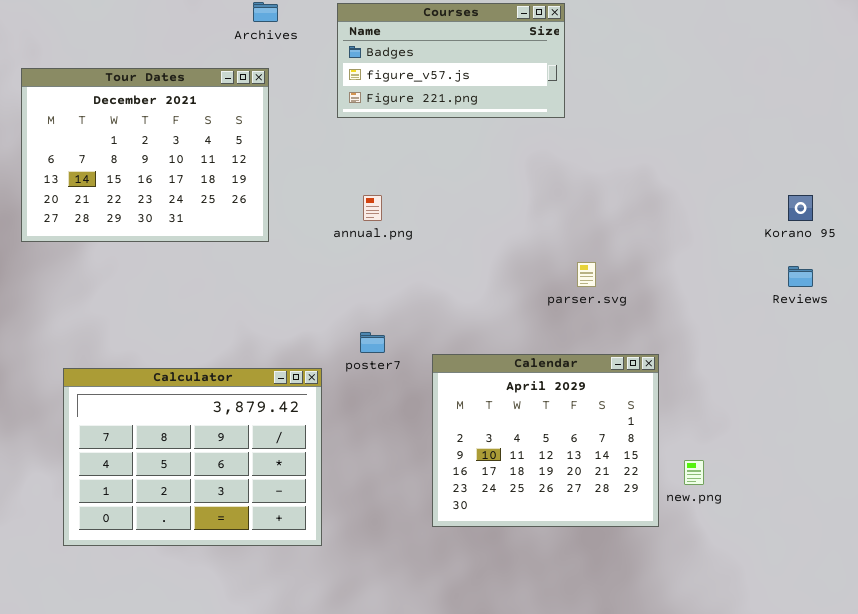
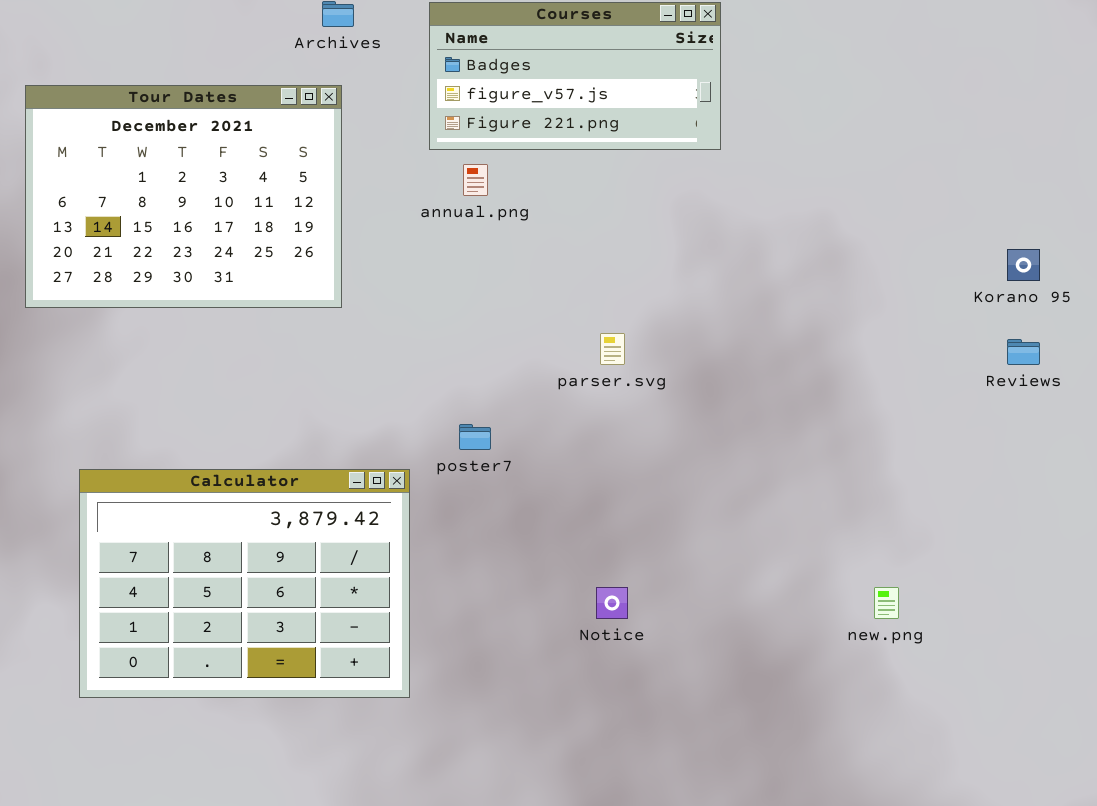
annual.png: [363,195,382,221] -> [463,164,488,196], moved
parser.svg: [577,262,596,287] -> [600,333,625,365], moved
Calendar: [432,354,659,527] -> none, closed

